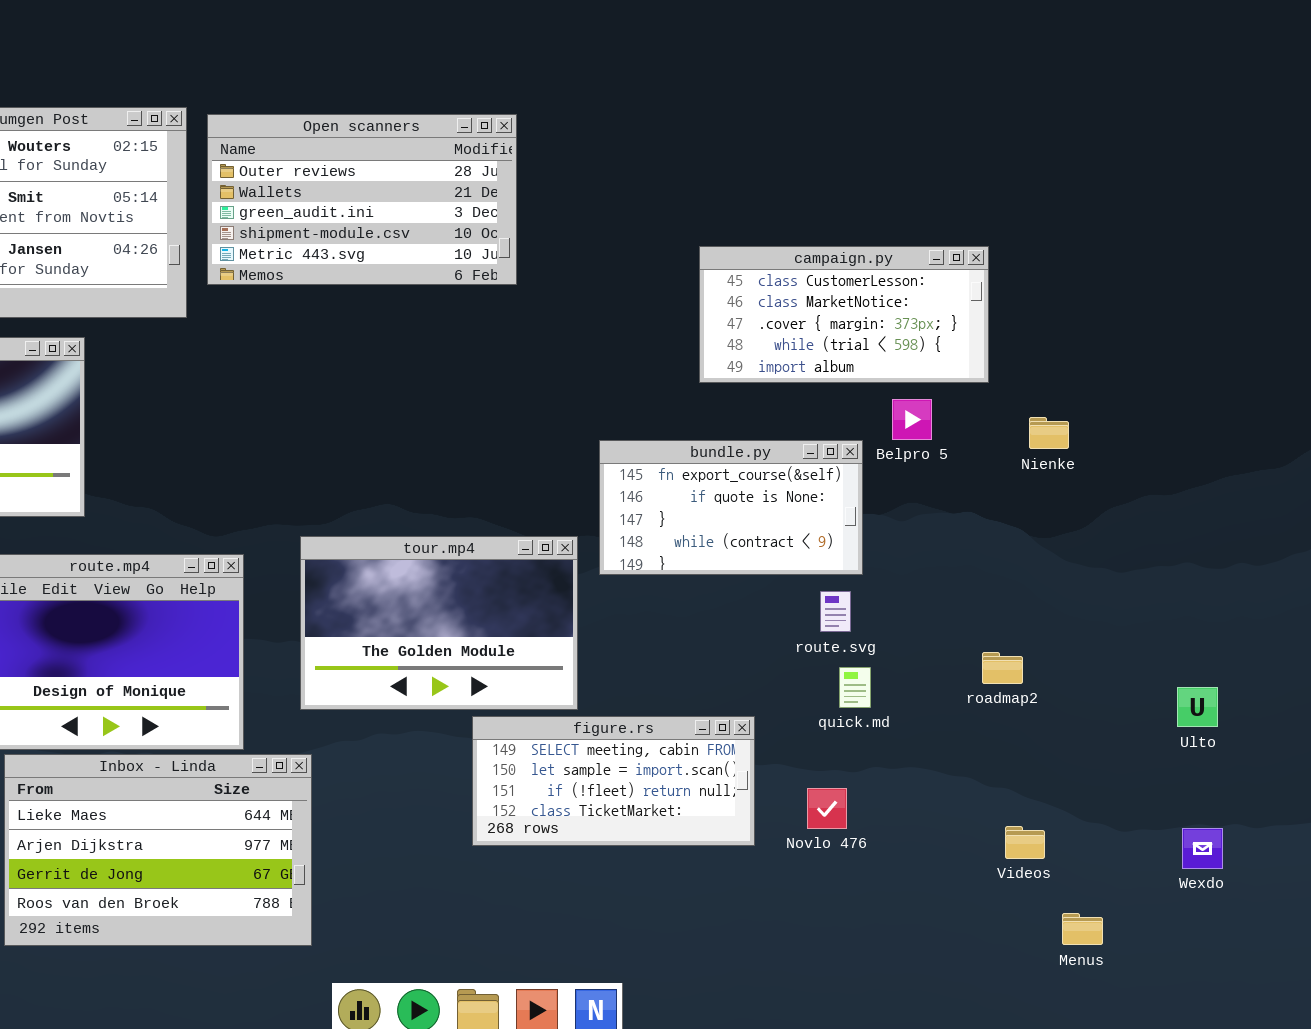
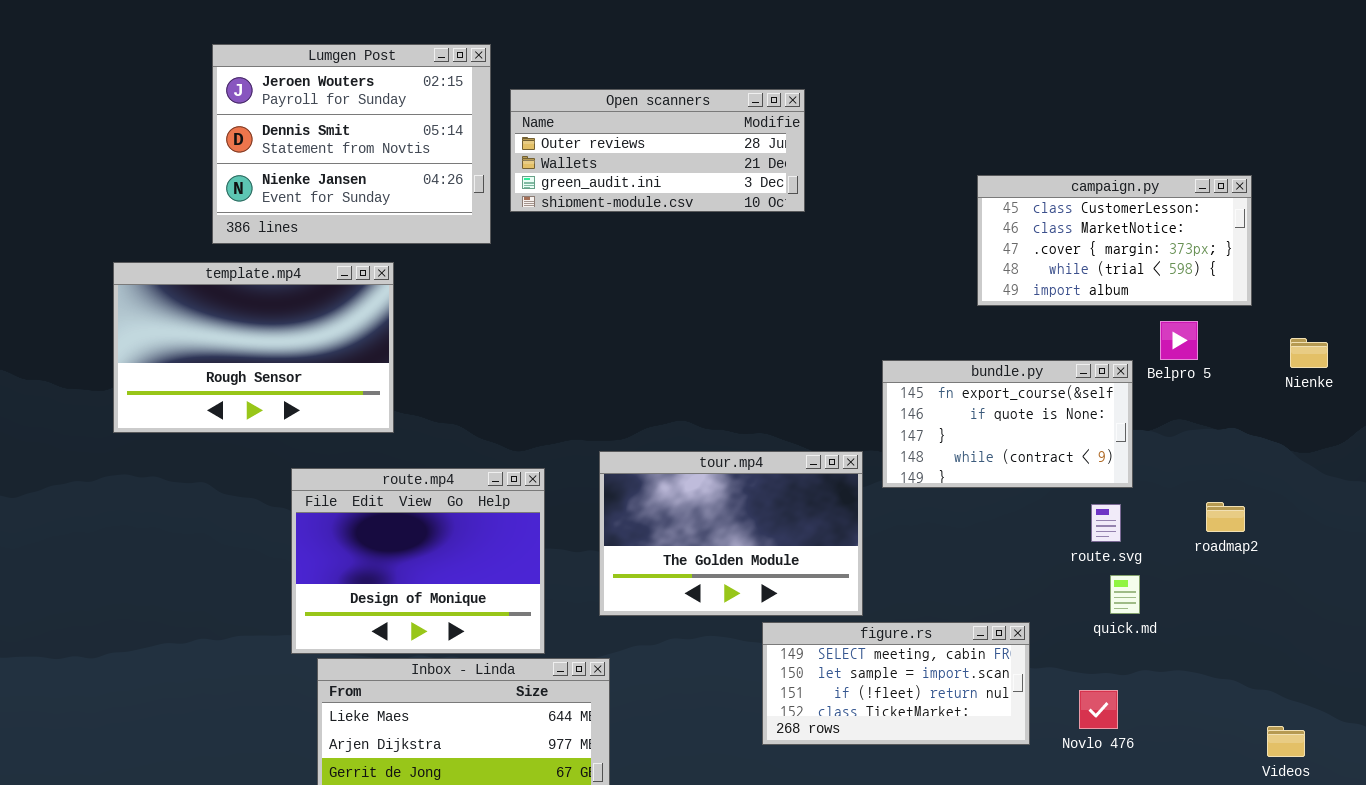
Open scanners: [207,114,517,285] -> [510,89,805,212], resized
roadmap2: [982,652,1023,684] -> [1206,502,1245,532], moved

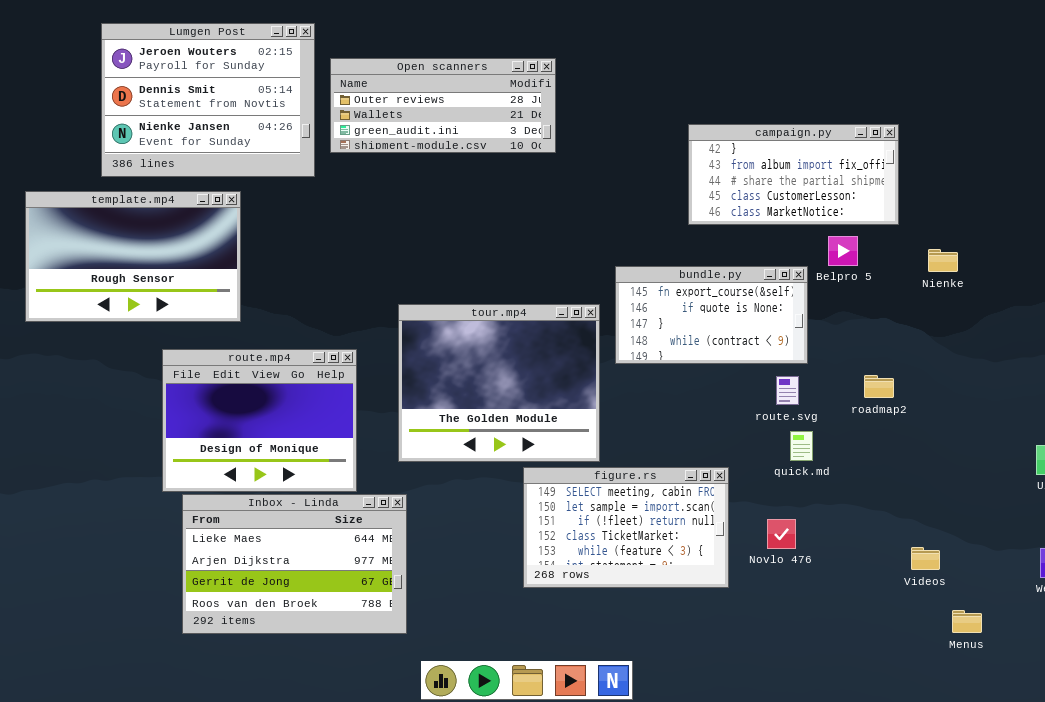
campaign.py: [977,175,1252,306] -> [688,124,899,225], scrolled up 3 rows
tour.mp4: [599,451,863,616] -> [398,304,600,462], resized
figure.rs: [762,622,1030,745] -> [523,467,729,588], resized

